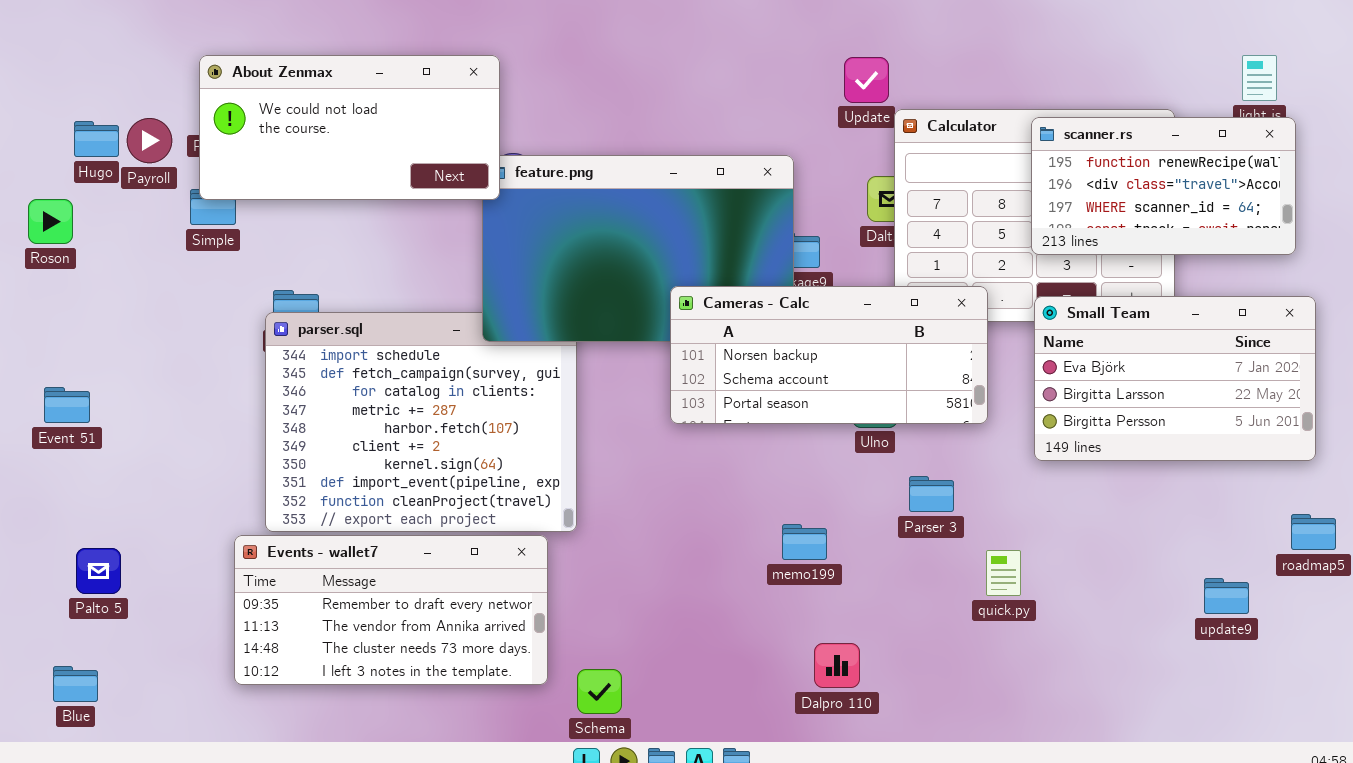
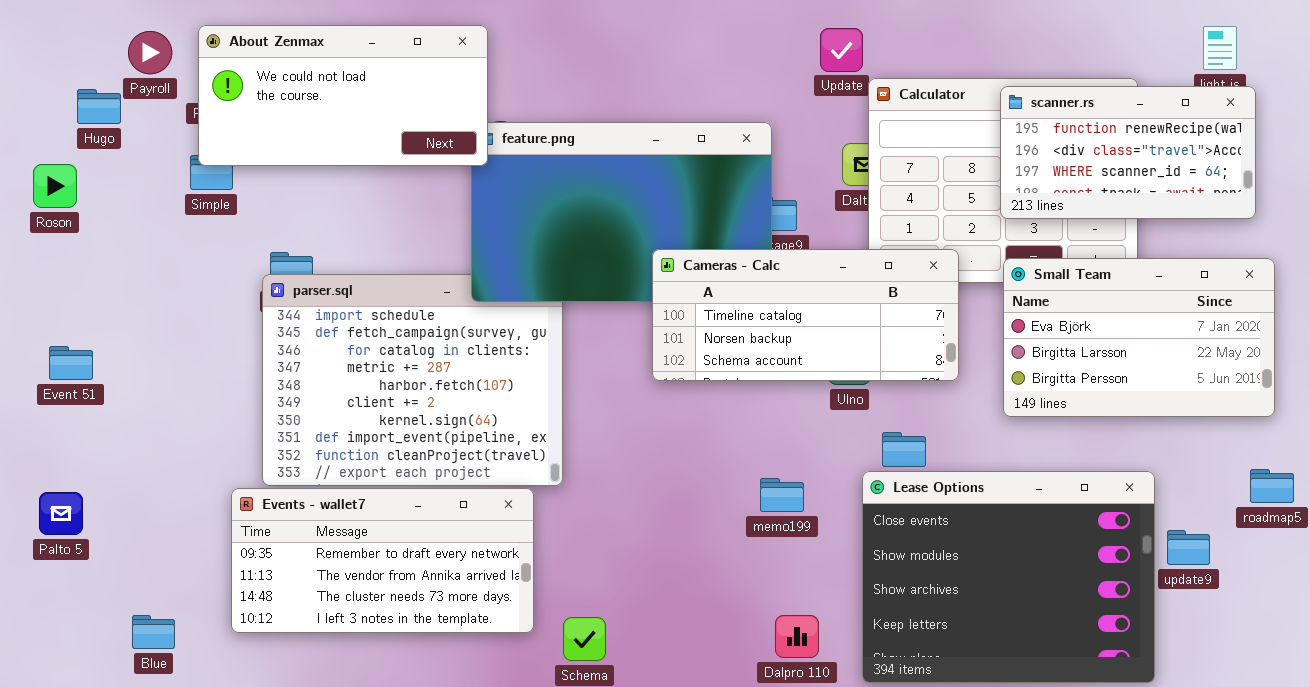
Payroll: [127,118,172,163] -> [128,31,172,74], moved
Cameras - Calc: [670,286,988,424] -> [652,249,959,381], scrolled up 1 row
Lease Options: none -> [862,471,1155,683], opened
Palto 5: [76,548,121,594] -> [39,492,83,535], moved
Dalpro 110: [814,643,860,688] -> [775,615,819,658], moved
Blue: [53,666,98,702] -> [132,615,175,649], moved

